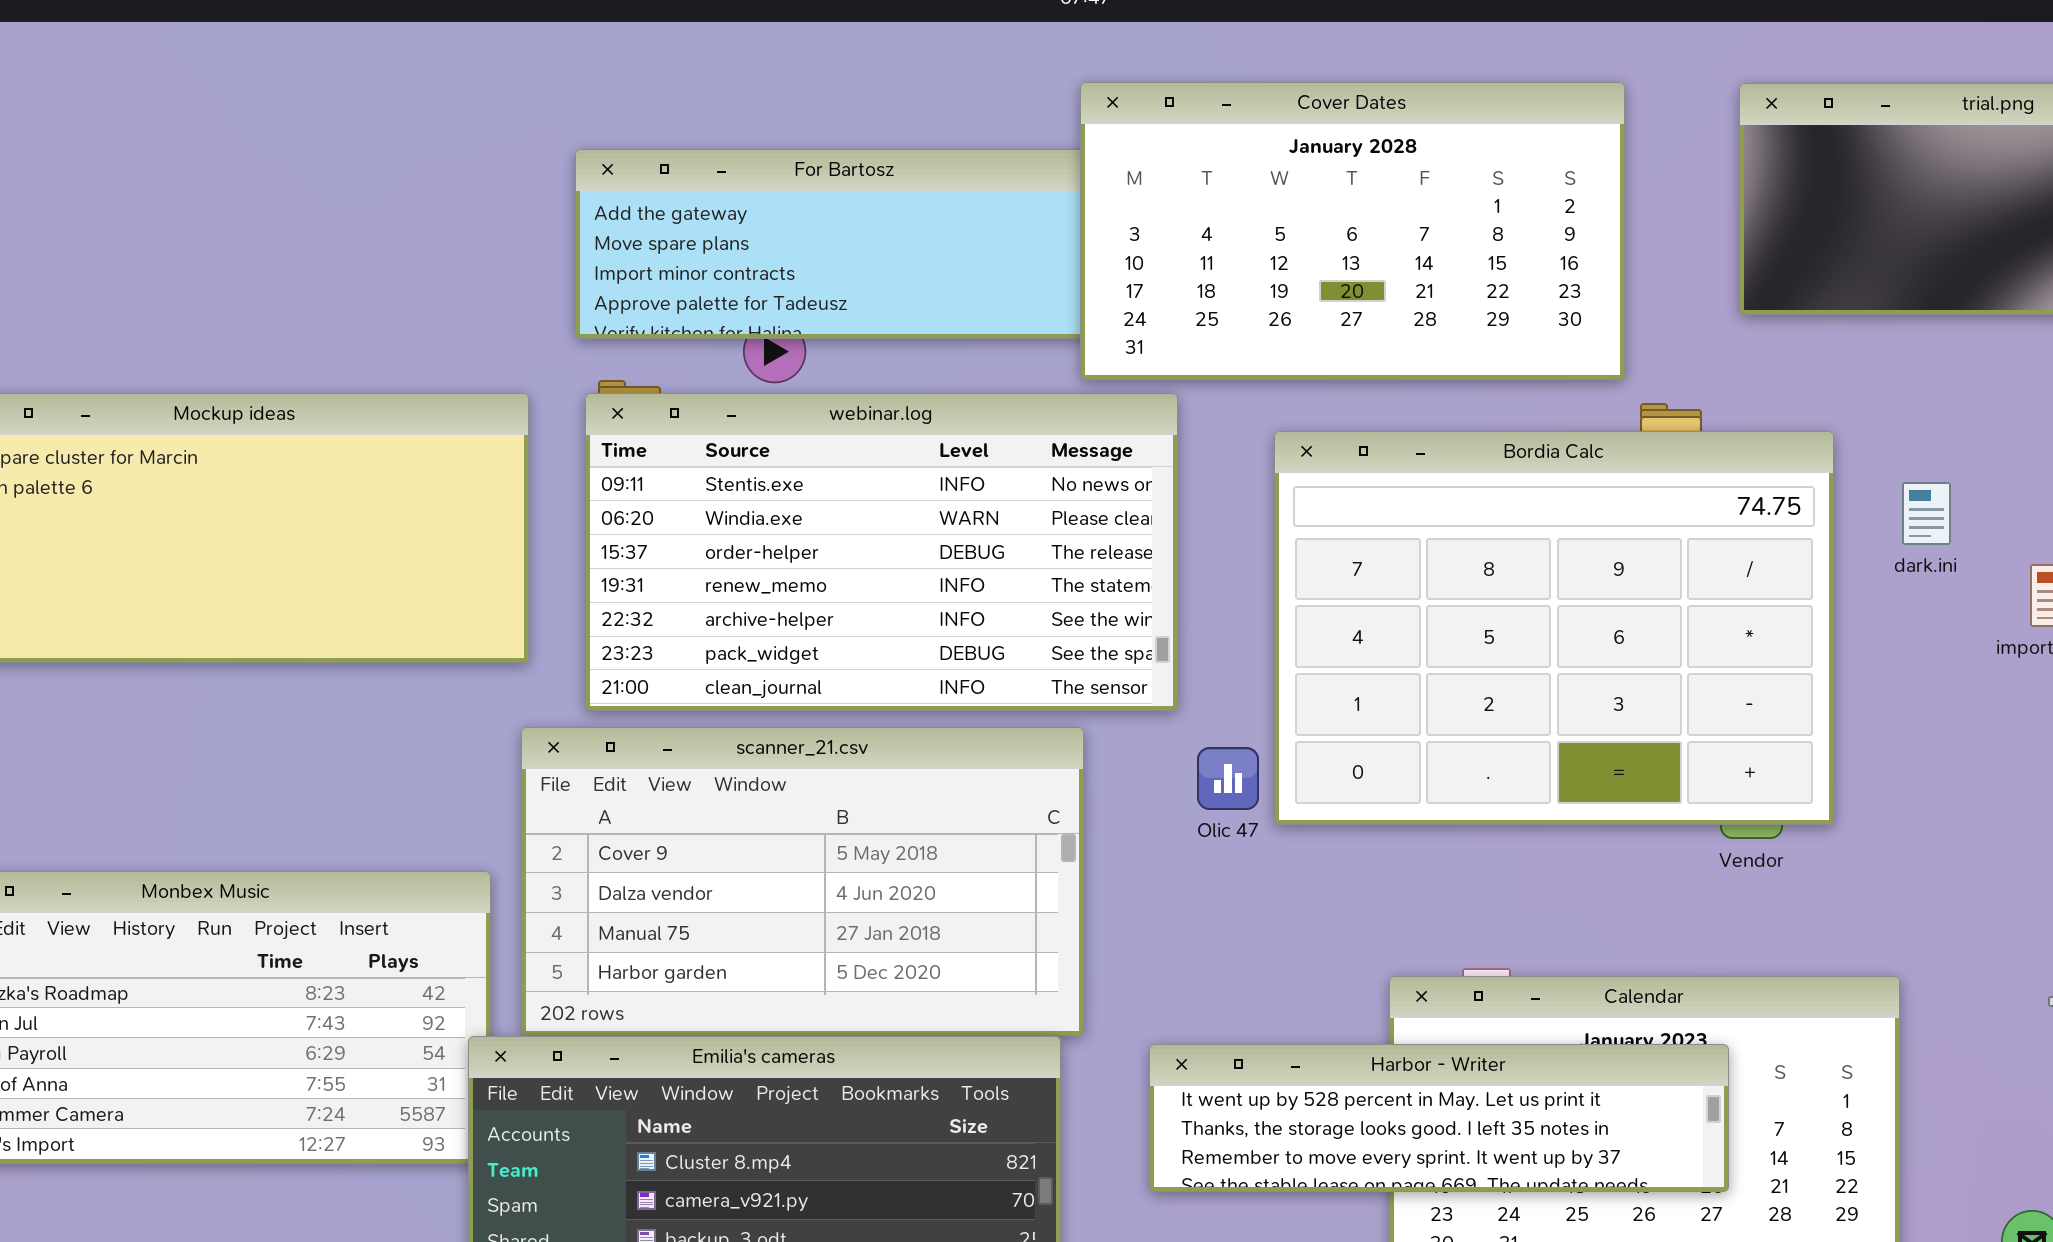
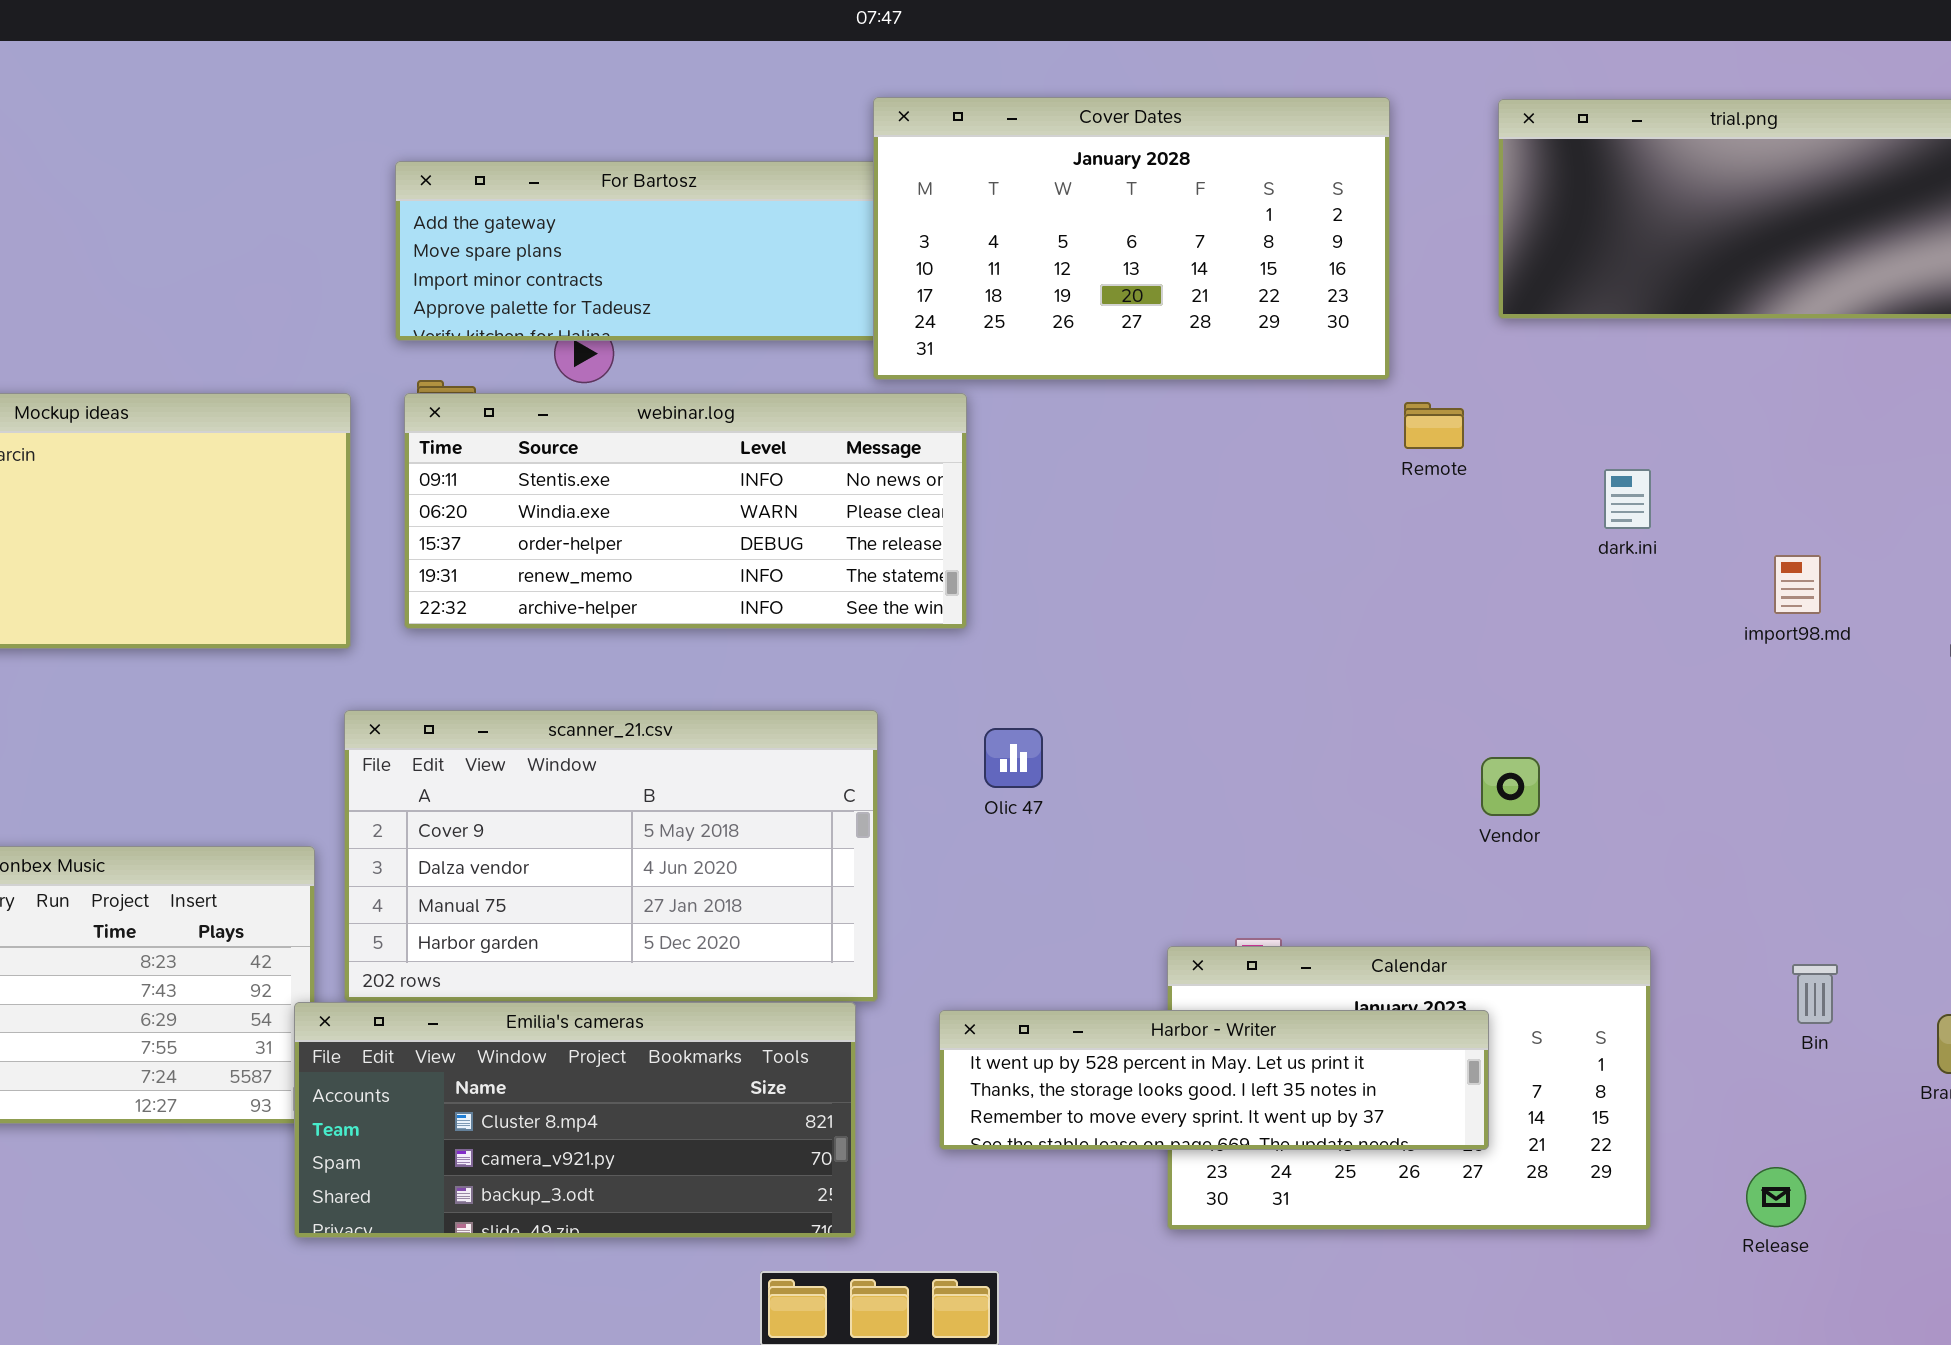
webinar.log: [585,393,1178,711] -> [404,393,967,629], resized
Bordia Calc: [1274,431,1834,825] -> none, closed
dark.ini: [1902,482,1951,545] -> [1604,469,1651,529], moved

